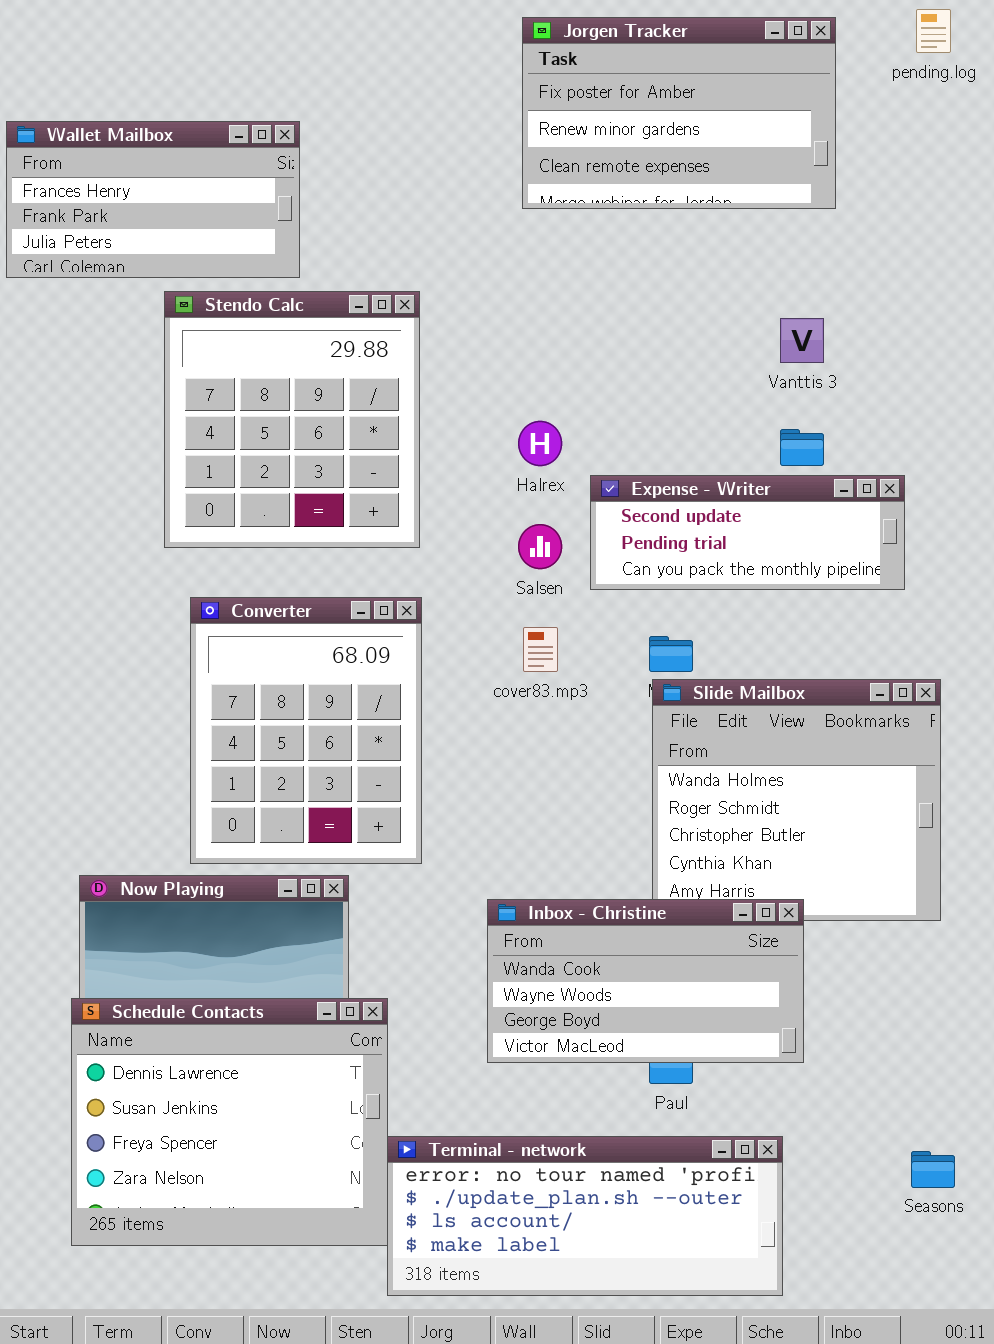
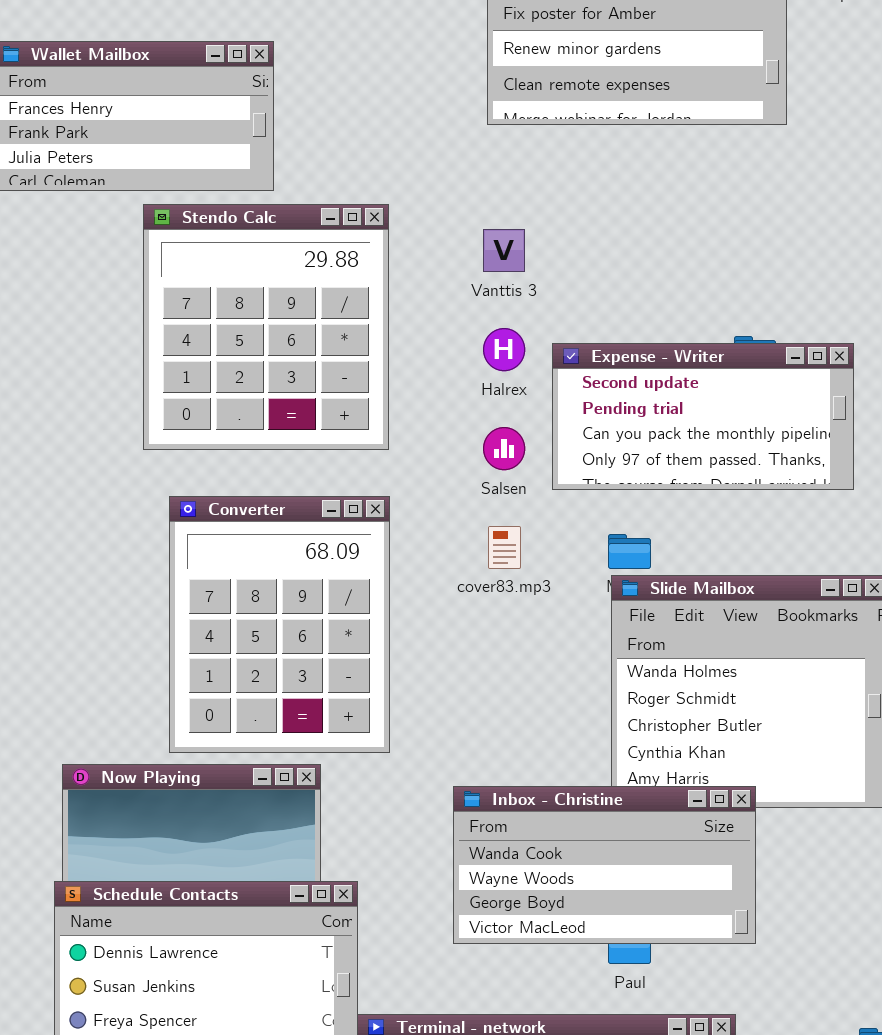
Vanttis 3: [780,318,824,363] -> [483,229,525,272], moved
Expense - Writer: [590,475,905,590] -> [552,343,854,490], resized

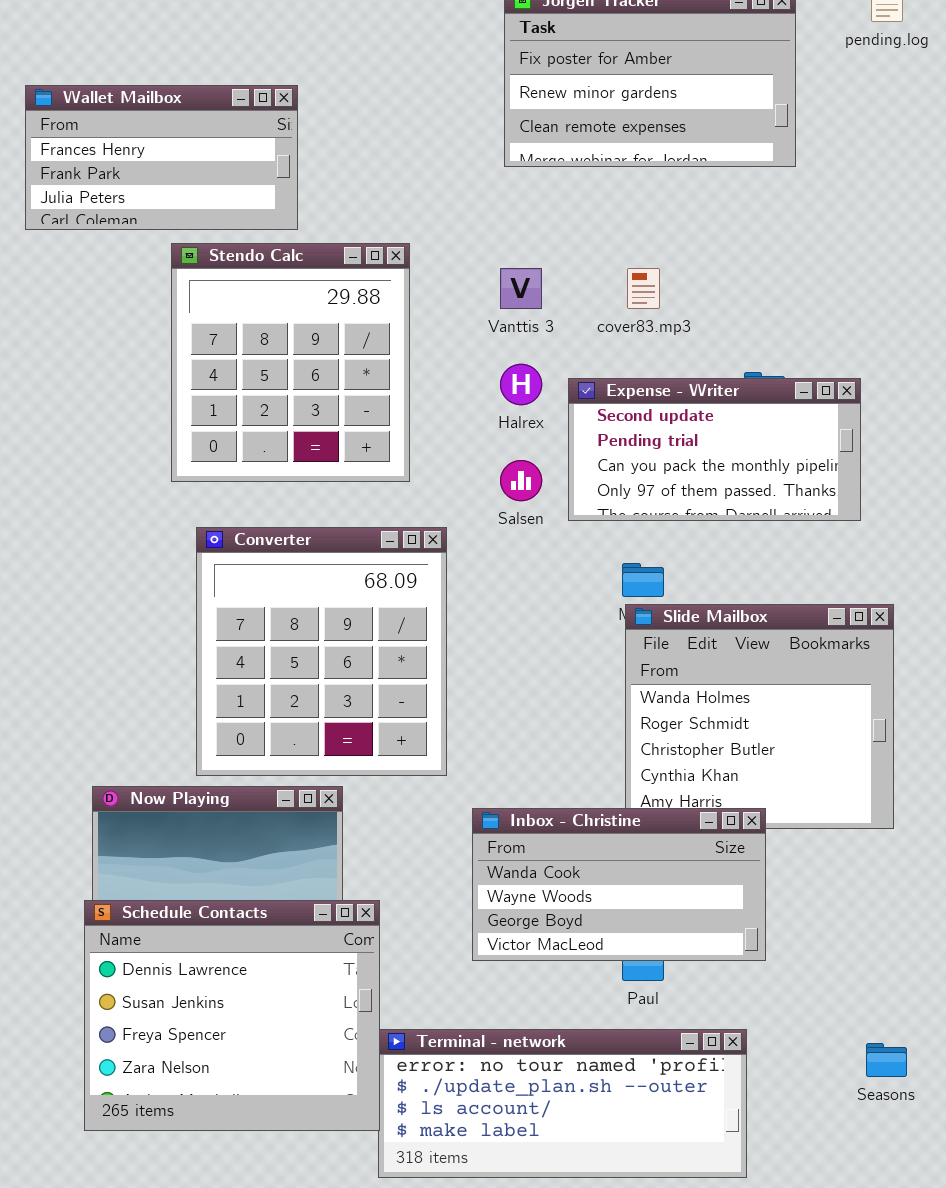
Converter: [169,496,390,753] -> [196,527,447,776], resized
cover83.mp3: [488,526,521,569] -> [627,268,660,309], moved

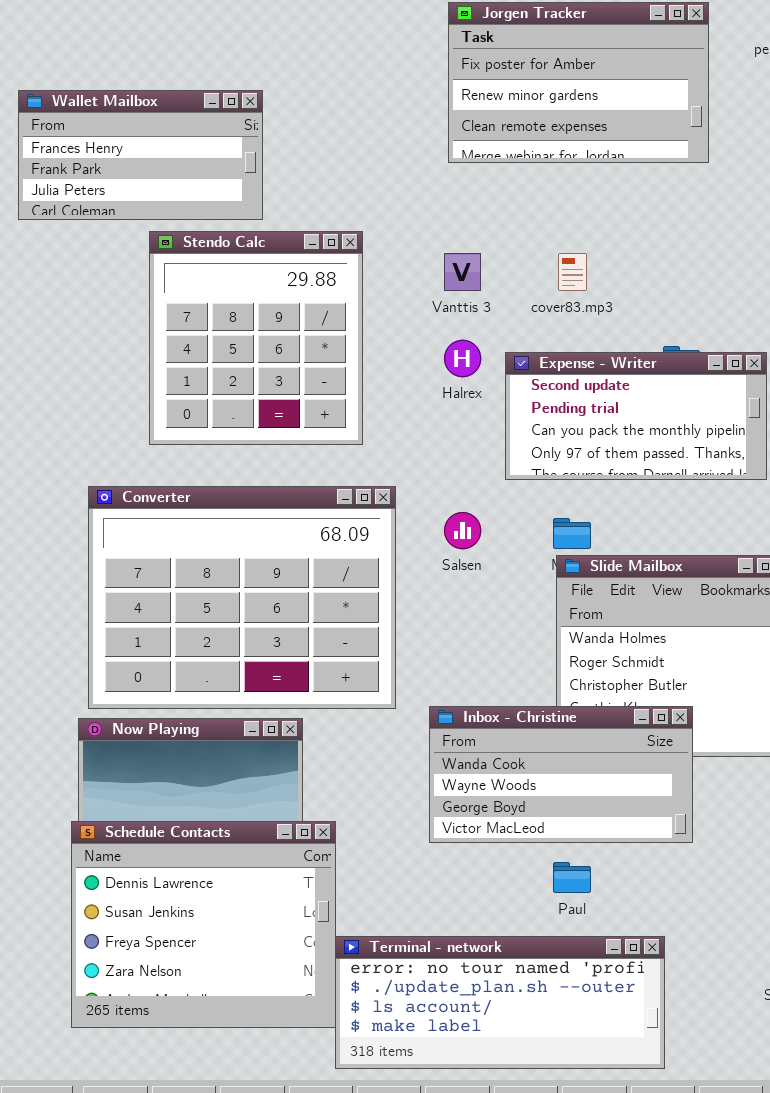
Salsen: [500,460,542,501] -> [444,512,481,549], moved
Converter: [196,527,447,776] -> [88,486,396,709], resized
Inbox - Christine: [472,808,766,961] -> [429,706,693,843], moved

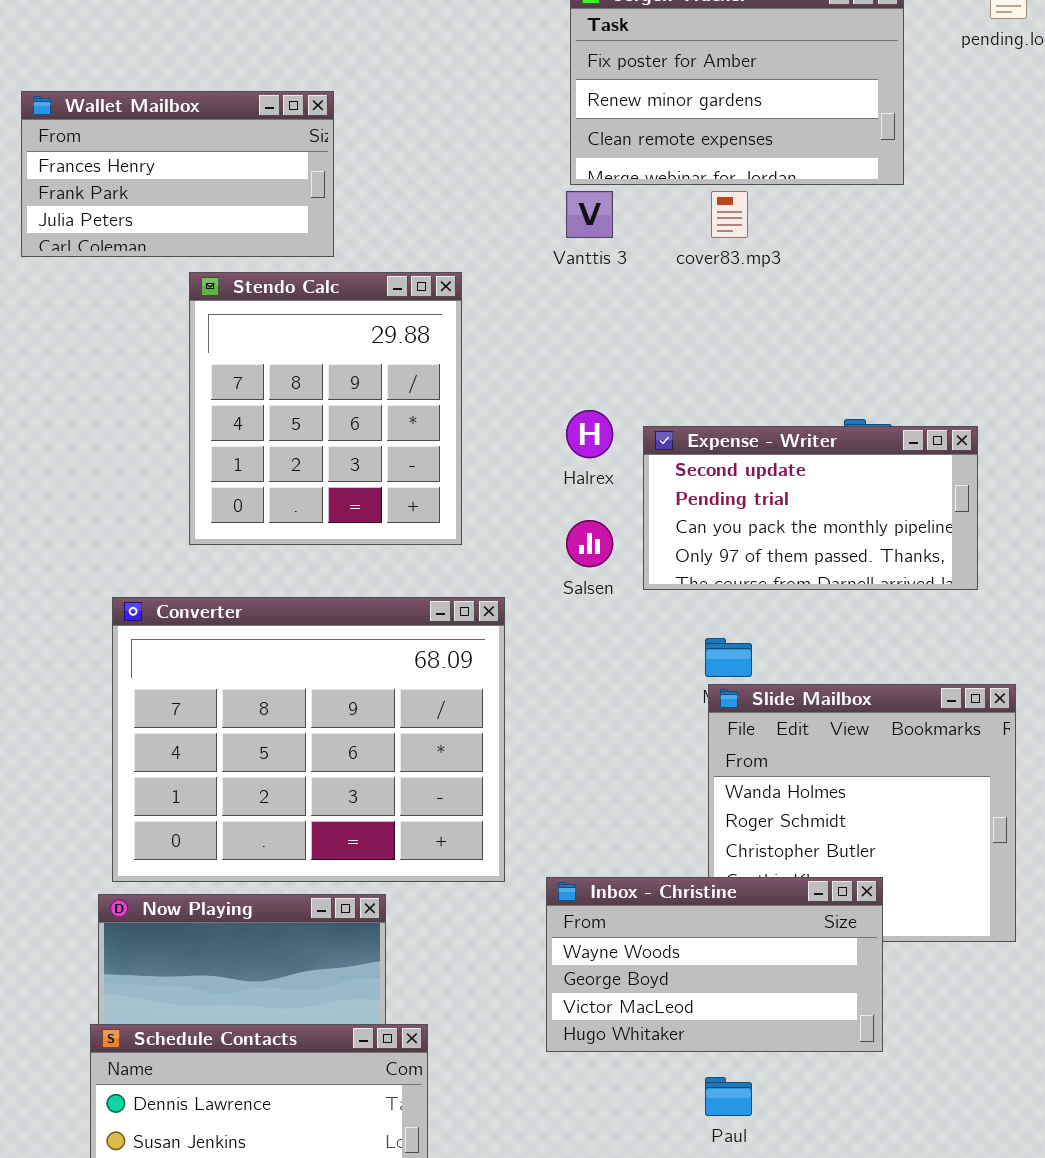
Vanttis 3: [444,253,481,291] -> [566,191,613,238], moved
cover83.mp3: [558,253,587,291] -> [711,191,748,238], moved
Salsen: [444,512,481,549] -> [566,520,613,567], moved
Inbox - Christine: [429,706,693,843] -> [546,877,883,1052], scrolled down 1 row

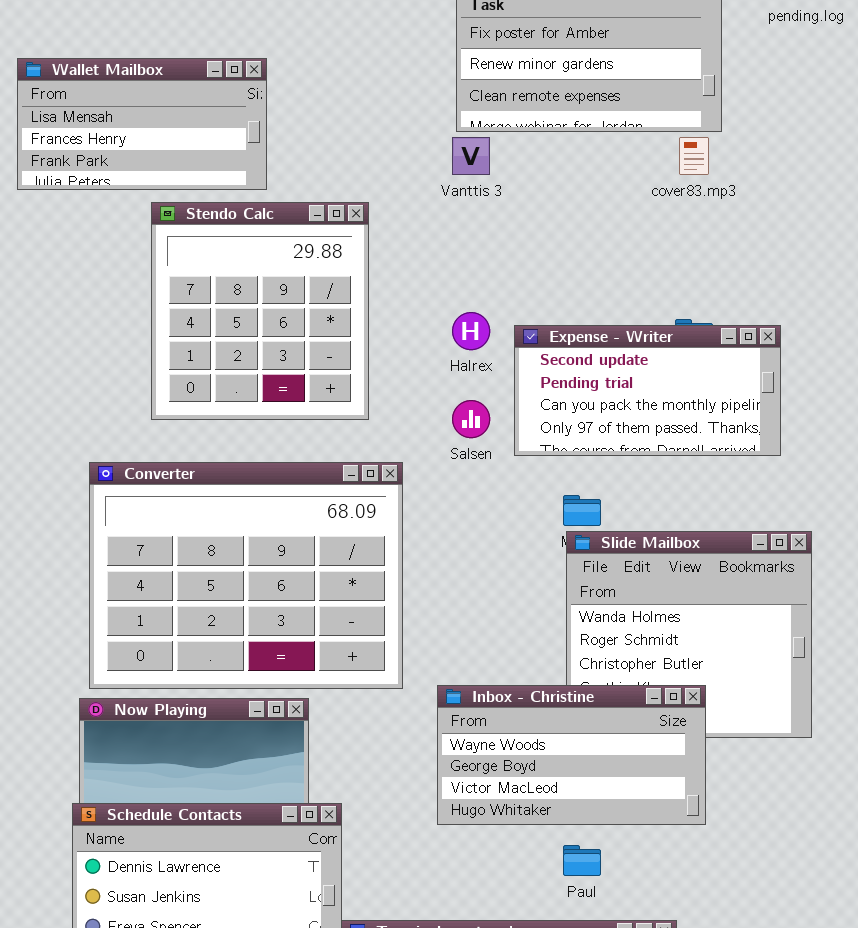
Wallet Mailbox: [21,91,334,257] -> [17,58,267,190], scrolled up 1 row
cover83.mp3: [711,191,748,238] -> [679,137,709,175], moved

